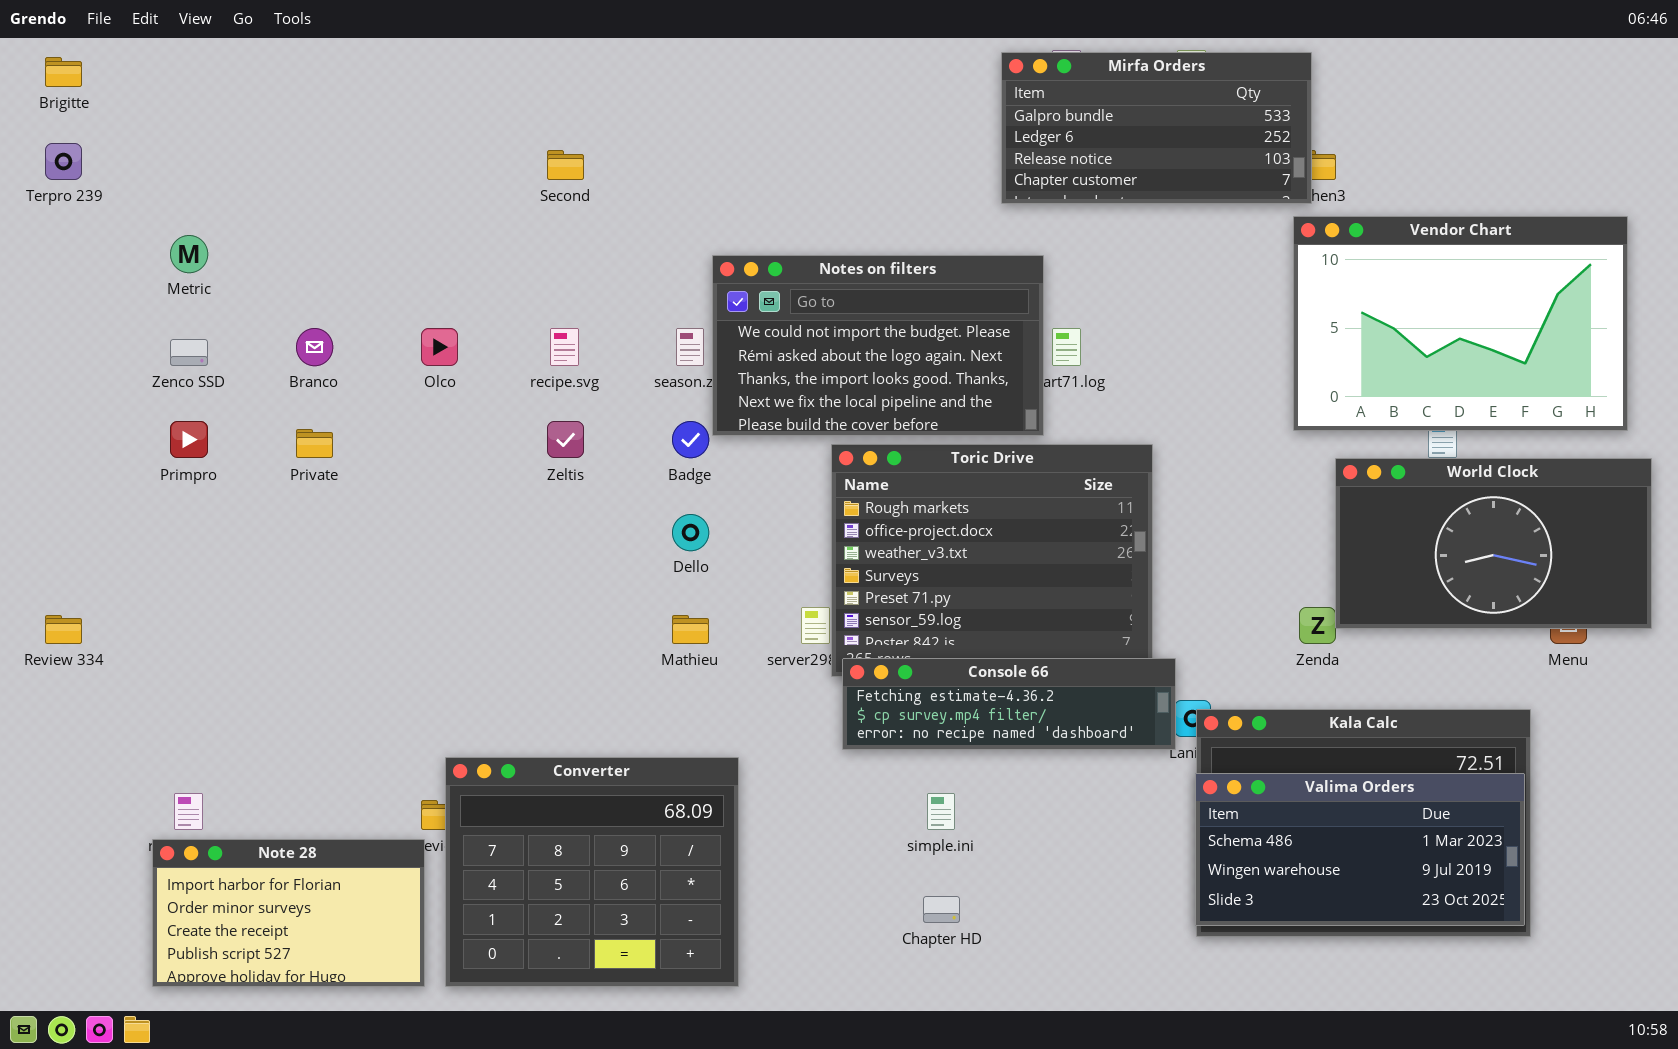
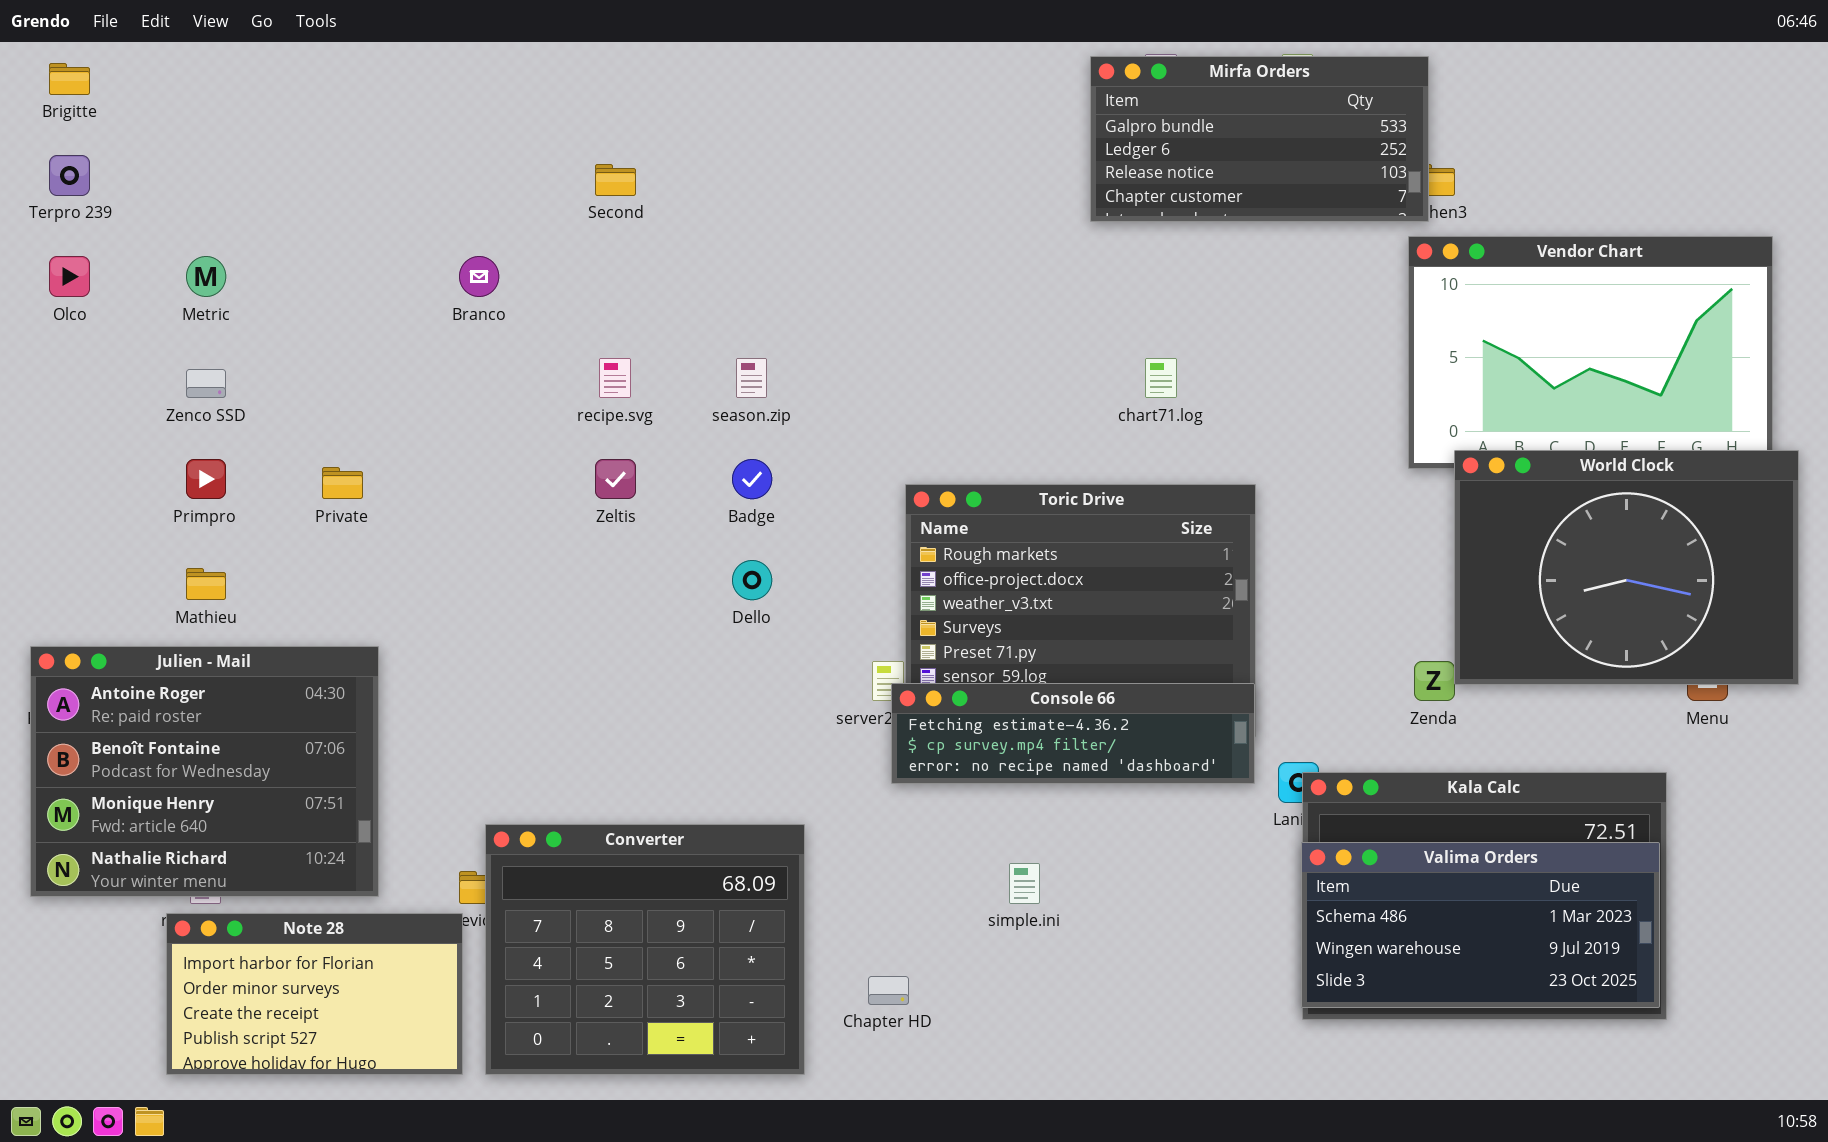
Notes on filters: [712,255,1044,436] -> none, closed
Branco: [296,328,333,366] -> [459,256,499,297], moved
Olco: [421,328,458,366] -> [49,256,90,297], moved
World Clock: [1335,458,1652,629] -> [1454,450,1799,685], resized
Julien - Mail: none -> [30,646,379,897], opened
Mathieu: [672,615,709,644] -> [186,568,226,600], moved
Console 66: [842,658,1176,750] -> [891,683,1255,784], moved
Chapter HD: [923,896,960,923] -> [868,976,909,1005], moved

